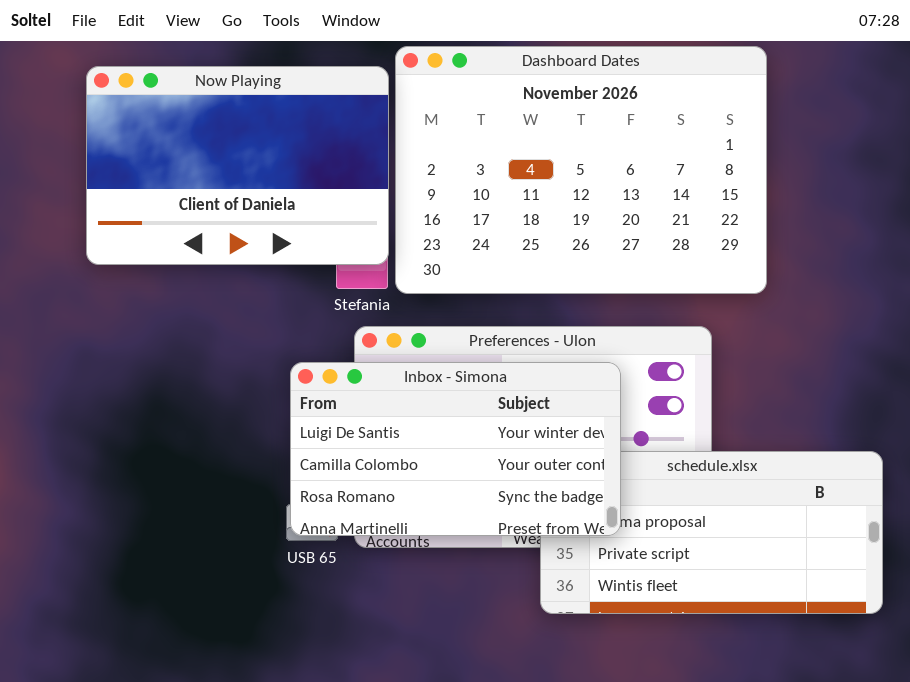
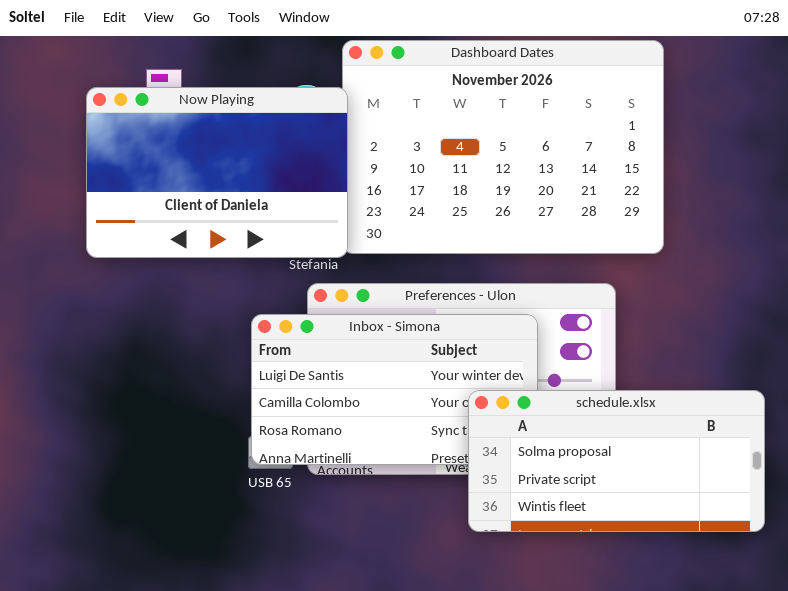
Now Playing: [86,66,389,265] -> [86,87,348,258], moved
schedule.xlsx: [540,451,883,614] -> [468,390,765,532], raised

